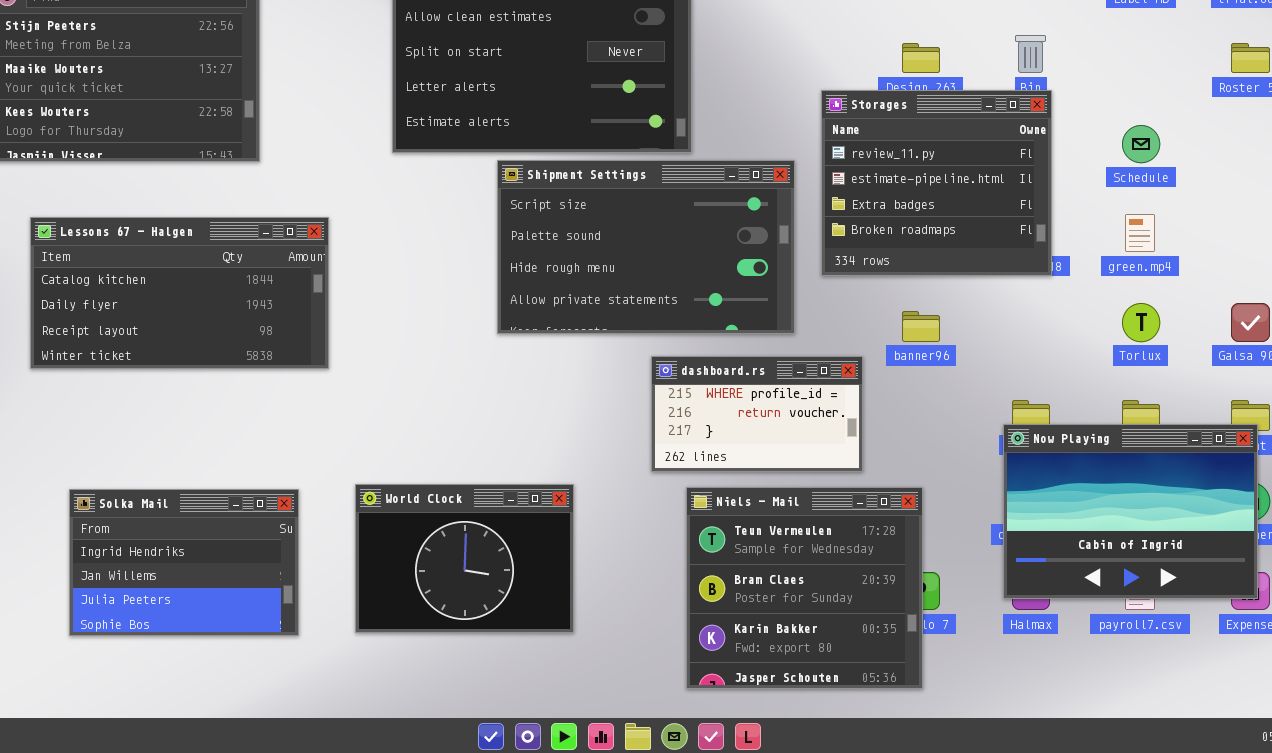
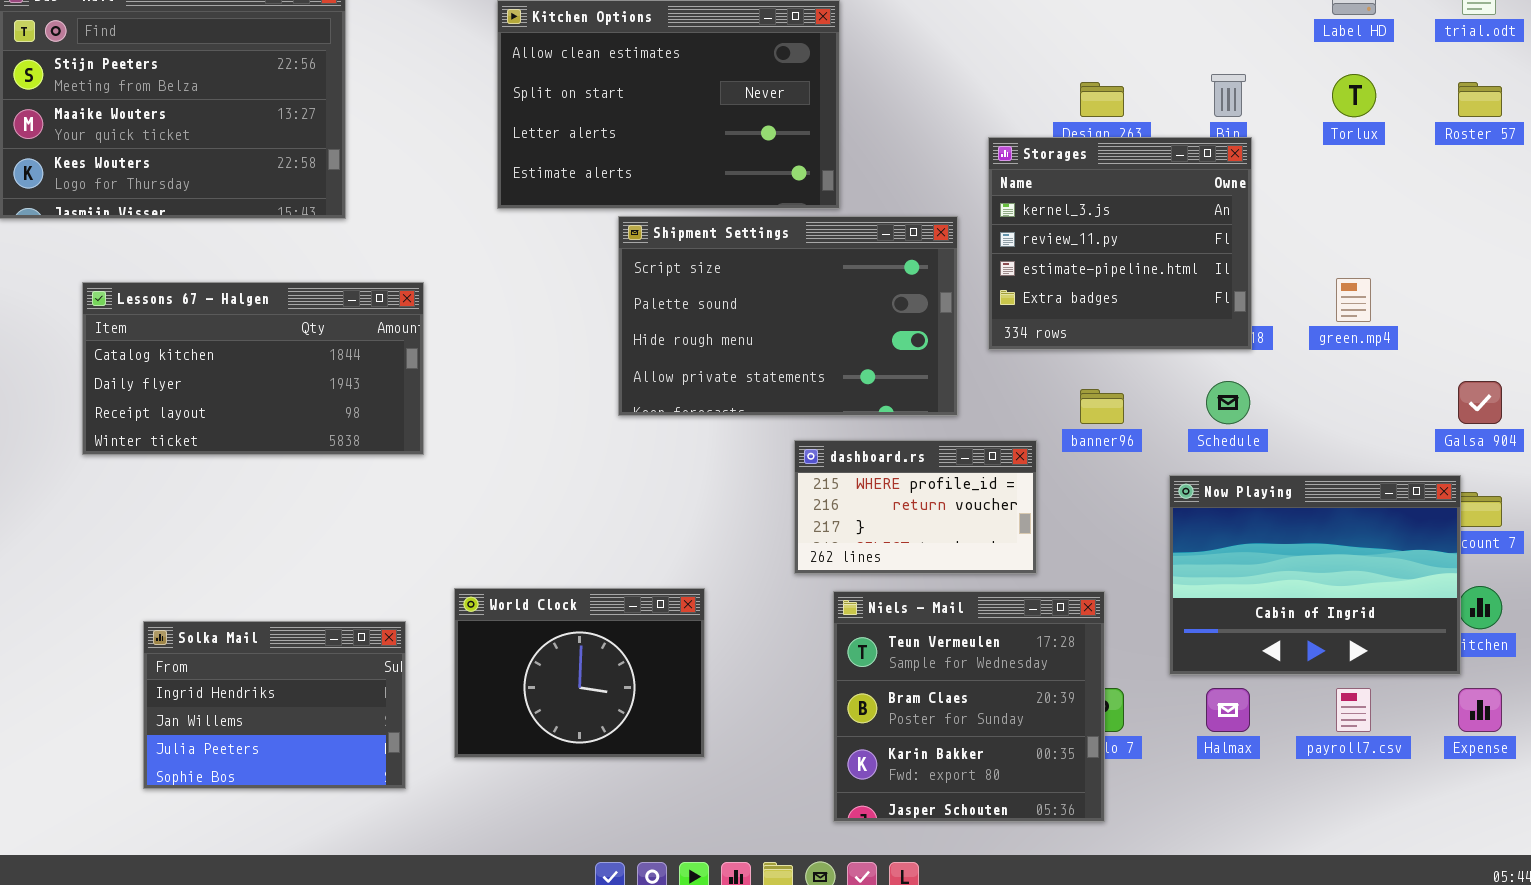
Storages: [821,90,1052,276] -> [988,137,1252,350], scrolled up 1 row
Schedule: [1122,125,1160,163] -> [1206,381,1250,424], moved
Torlux: [1122,303,1160,342] -> [1332,74,1376,117], moved
Now Playing: [1003,424,1258,599] -> [1169,475,1461,675], moved
Solka Mail: [69,489,299,636] -> [143,621,406,789], moved

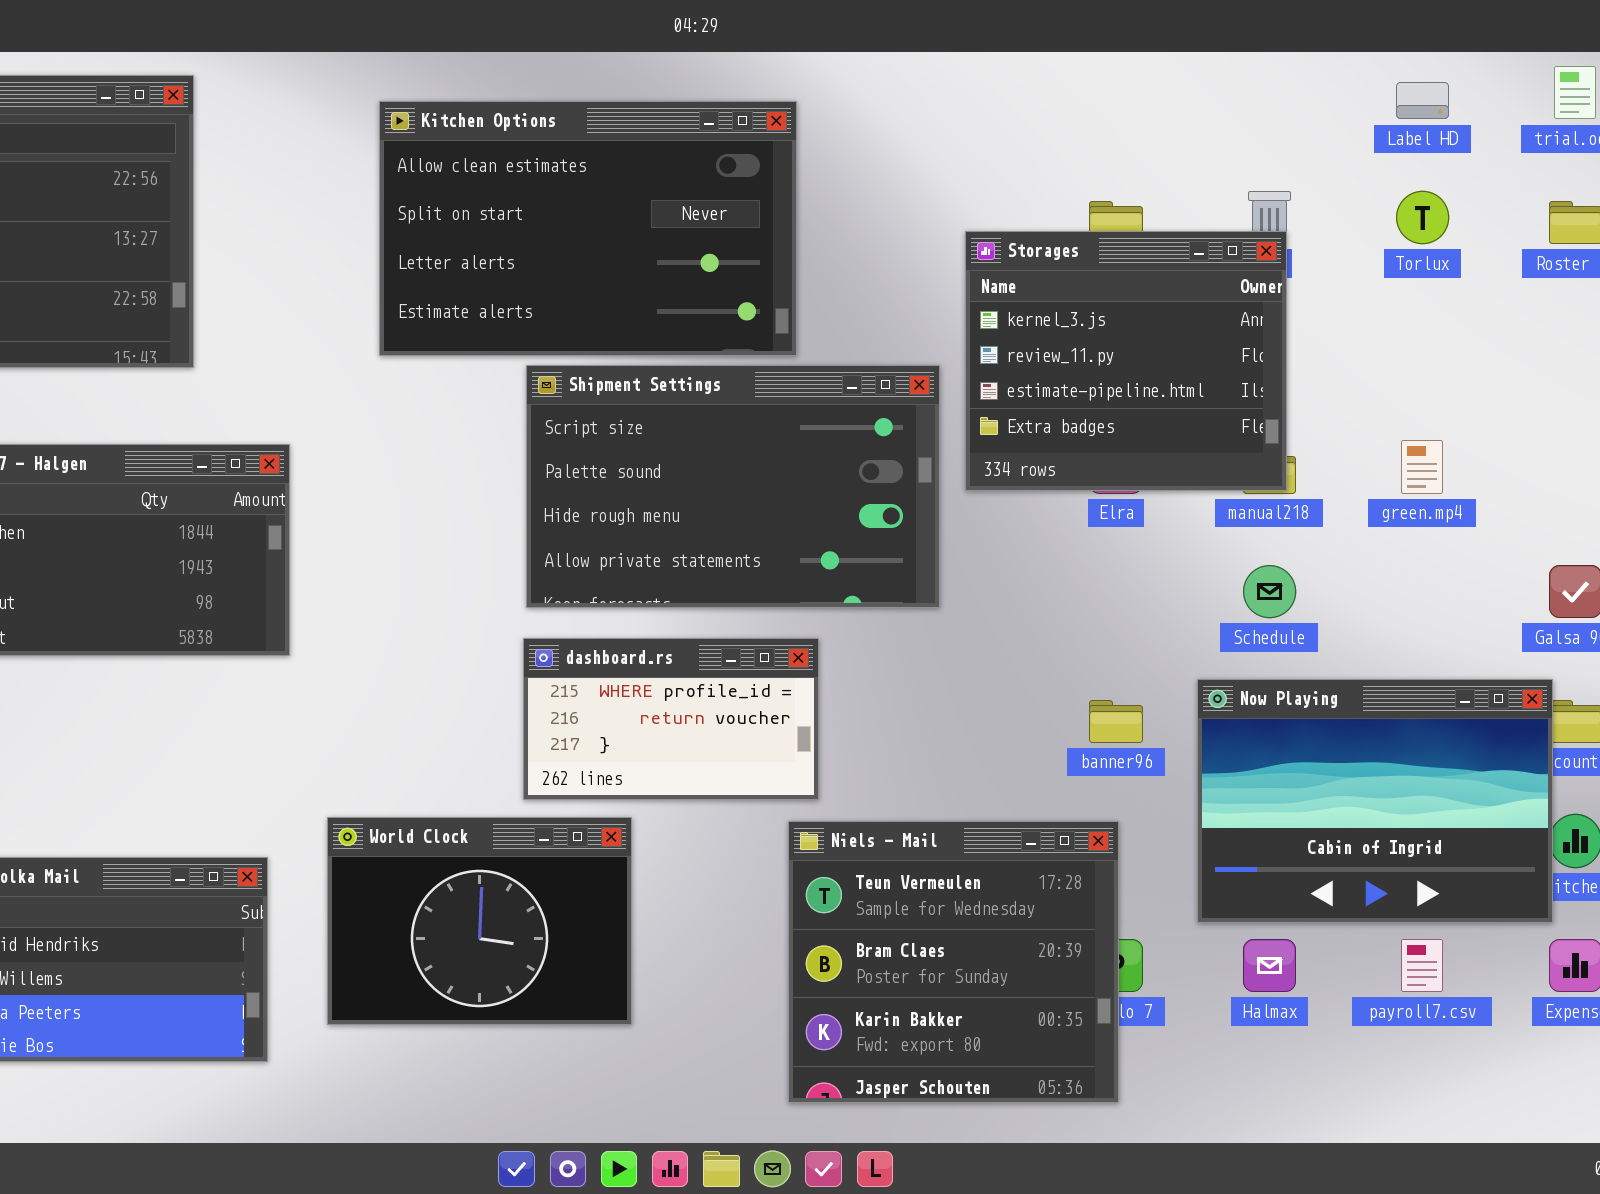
Storages: [988,137,1252,350] -> [965,231,1287,491], moved
banner96: [1080,389,1124,424] -> [1089,700,1143,743], moved
dashboard.rs: [794,440,1037,574] -> [523,638,819,800], moved

